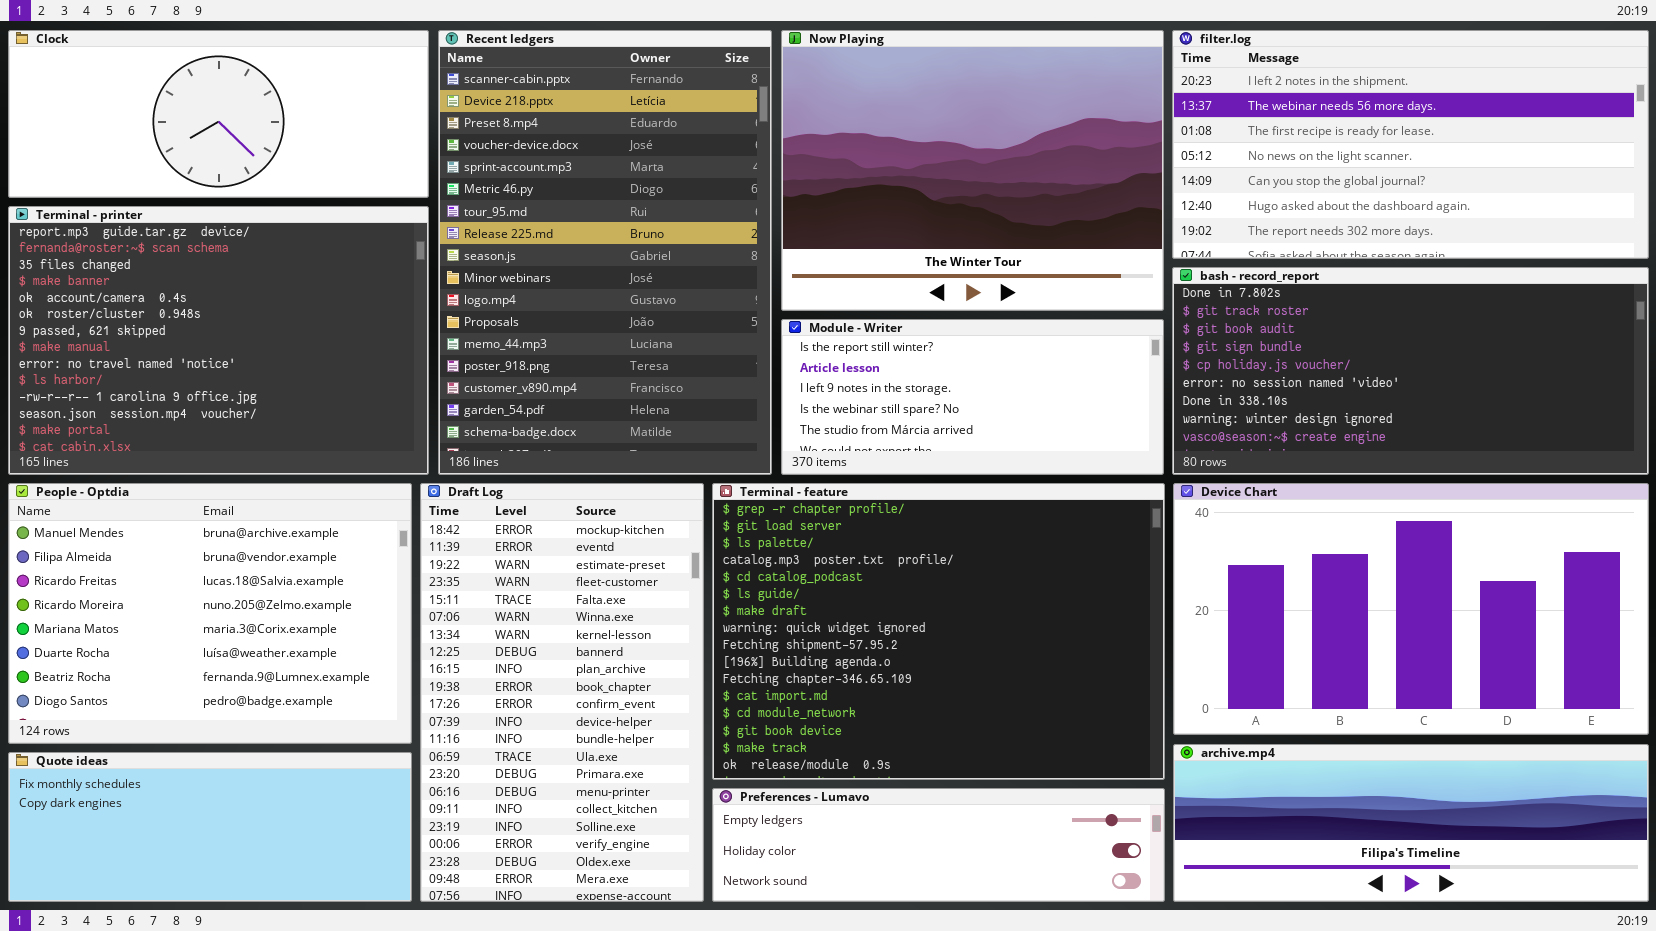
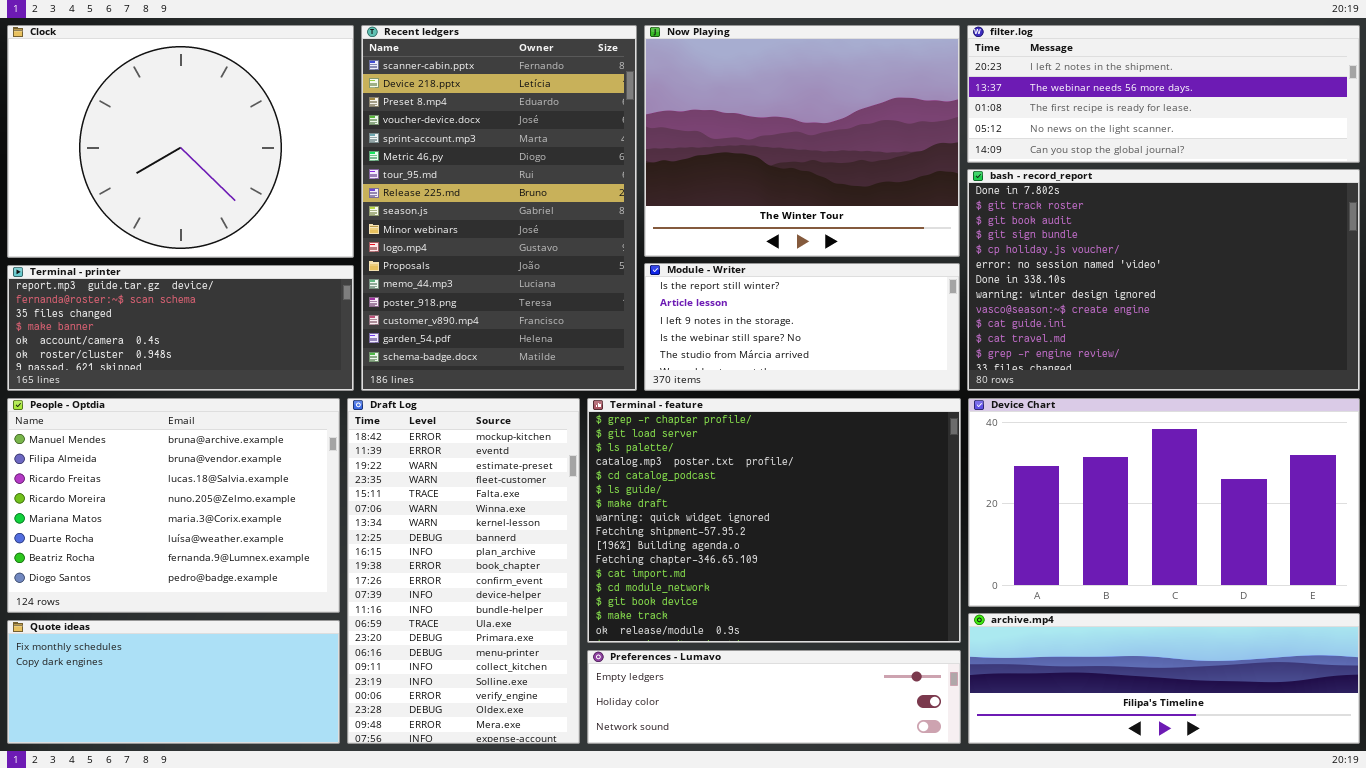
Clock: [8,30,429,198] -> [7,25,354,258], resized
filter.log: [1172,30,1649,259] -> [967,25,1360,163], resized
Terminal - printer: [8,206,429,475] -> [7,265,354,391], resized
bash - record_report: [1172,267,1649,475] -> [967,169,1360,391], resized

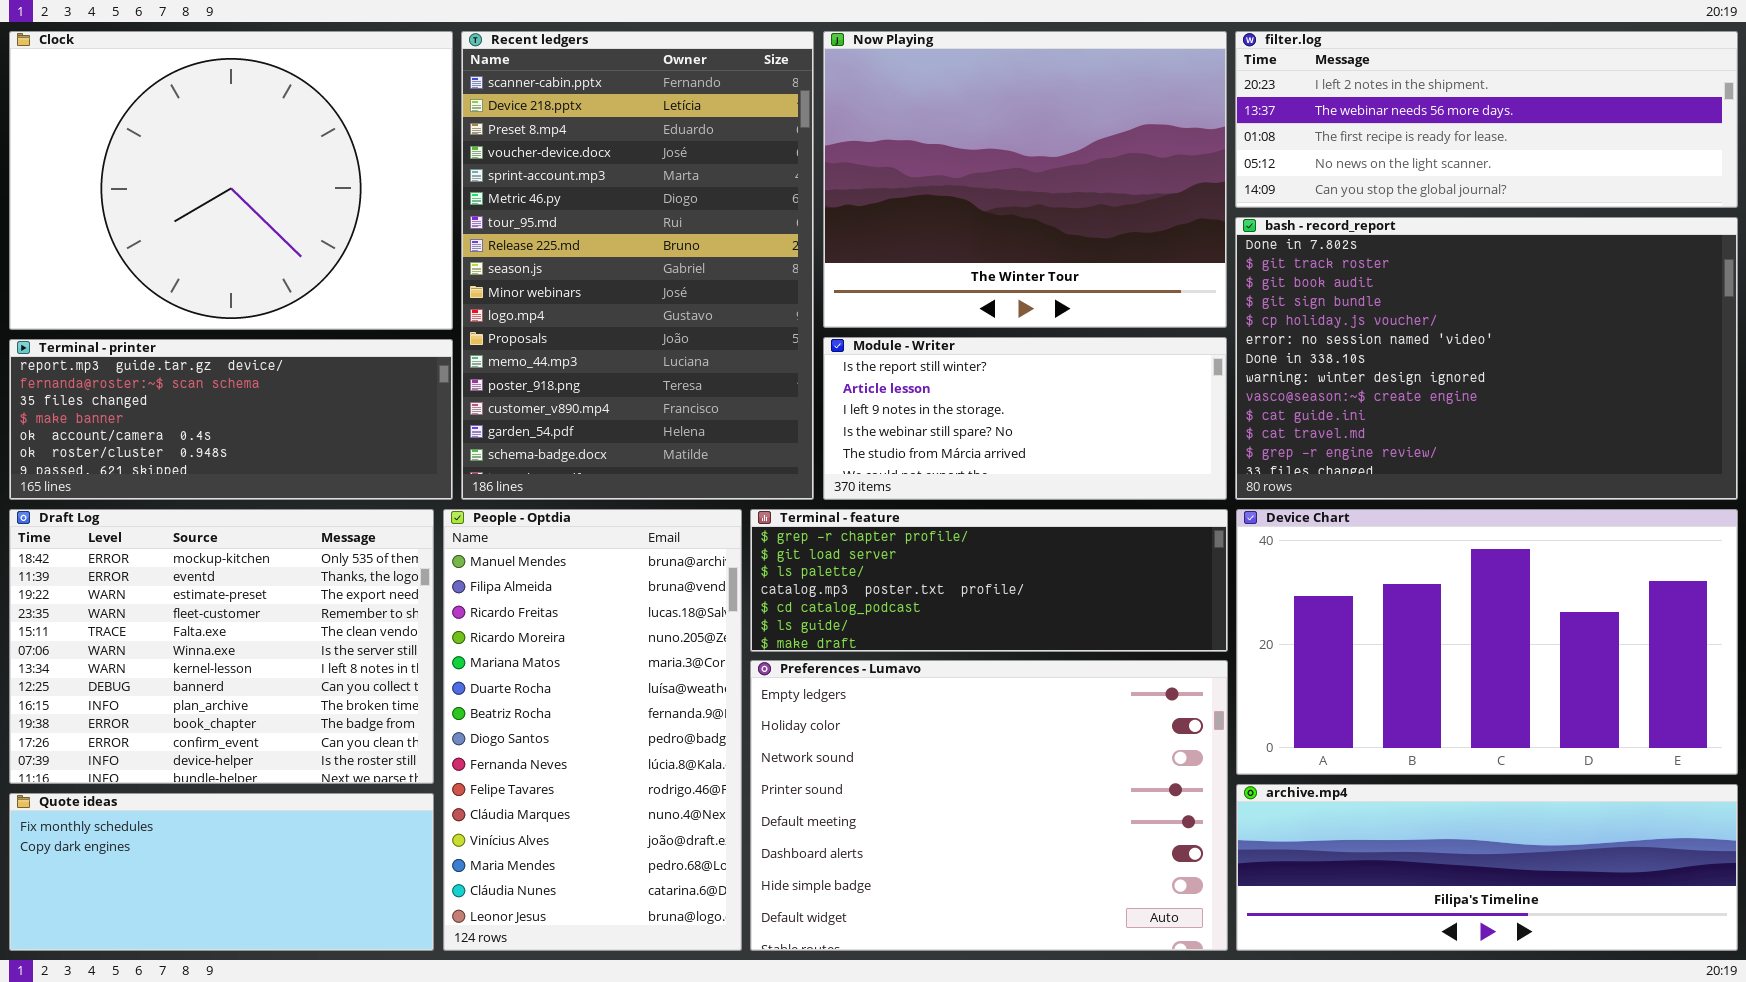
People - Optdia: [7,398,340,613] -> [443,509,742,951], moved, resized
Draft Log: [347,398,580,744] -> [9,509,434,784], moved, resized
Terminal - feature: [587,398,961,643] -> [750,509,1228,652], resized
Preferences - Lumavo: [587,650,961,744] -> [750,660,1228,951], resized

